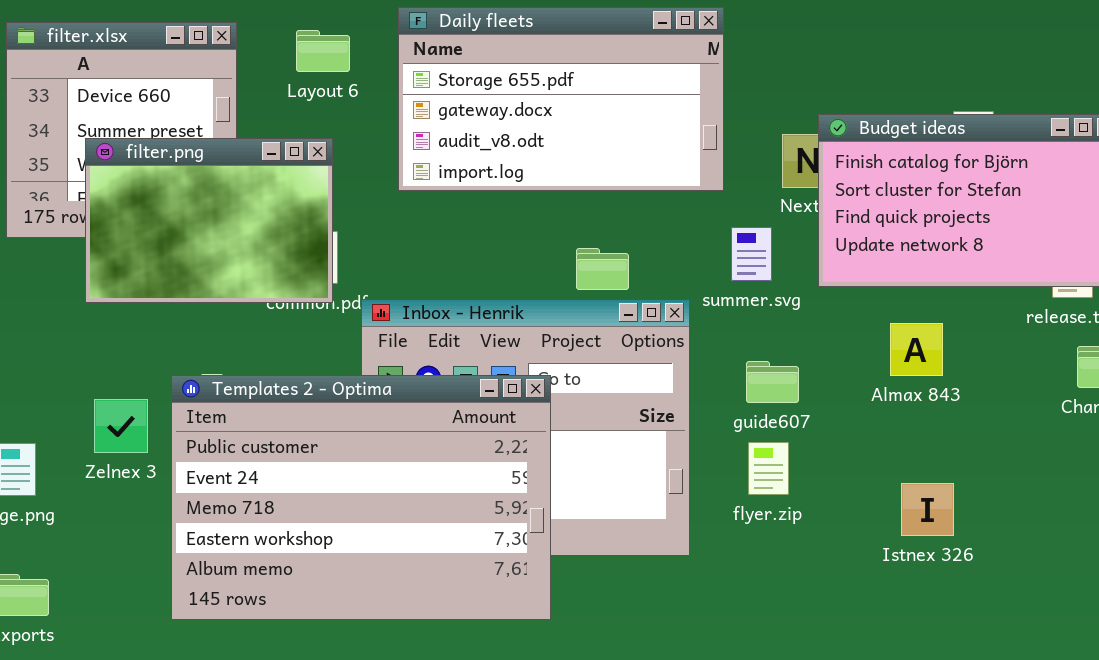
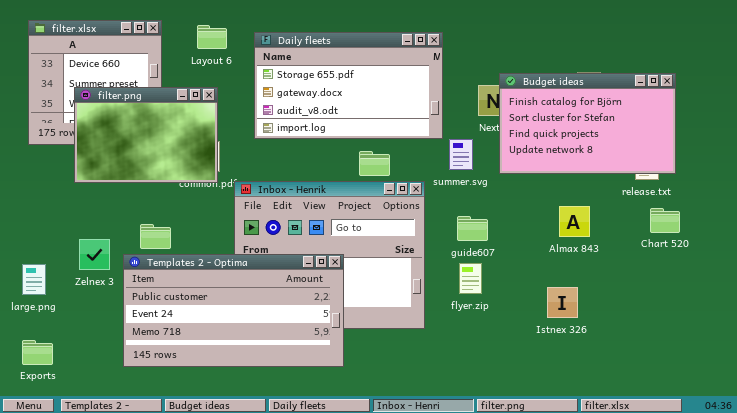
Daily fleets: [398,7,724,191] -> [254,32,443,139], moved
Almax 843: [890,323,943,376] -> [559,206,590,237], moved
Templates 2 - Optima: [171,375,551,620] -> [123,254,344,367], resized

